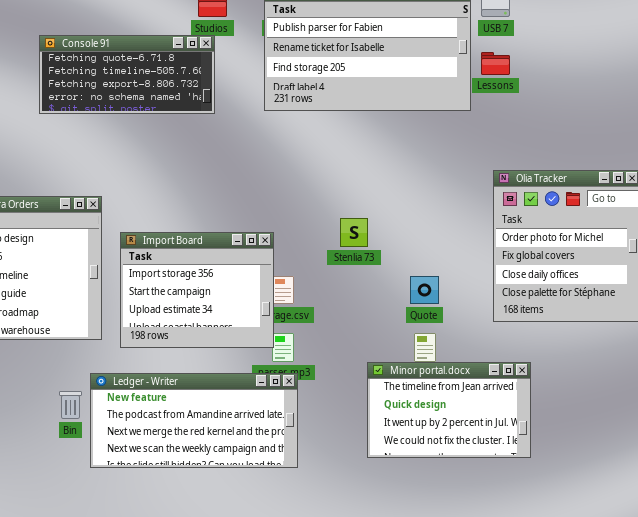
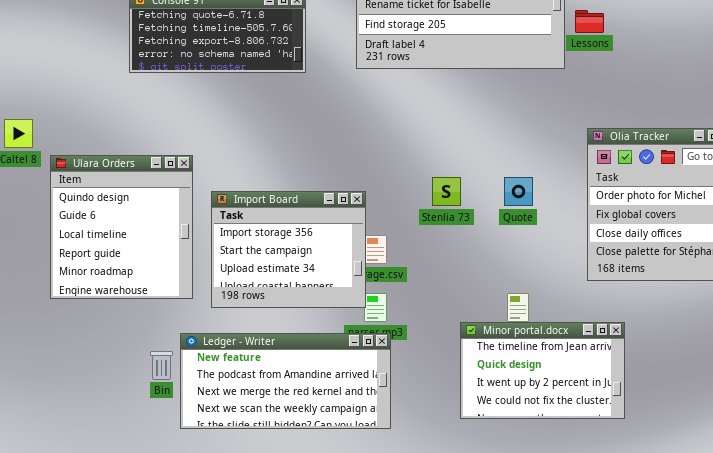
Quote: [410,276,439,304] -> [504,177,533,206], moved

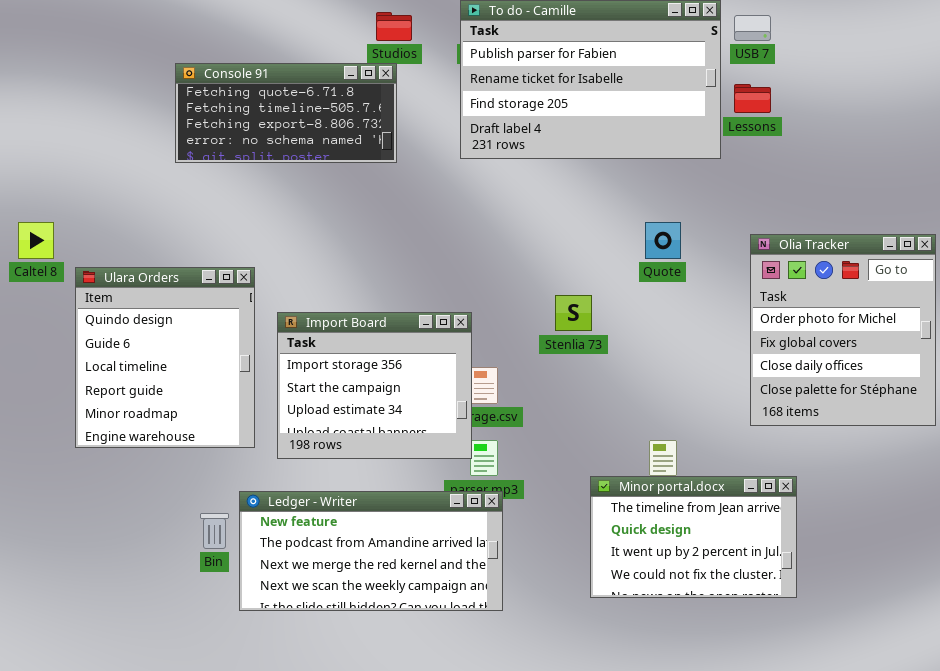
Quote: [504,177,533,206] -> [645,222,681,259], moved

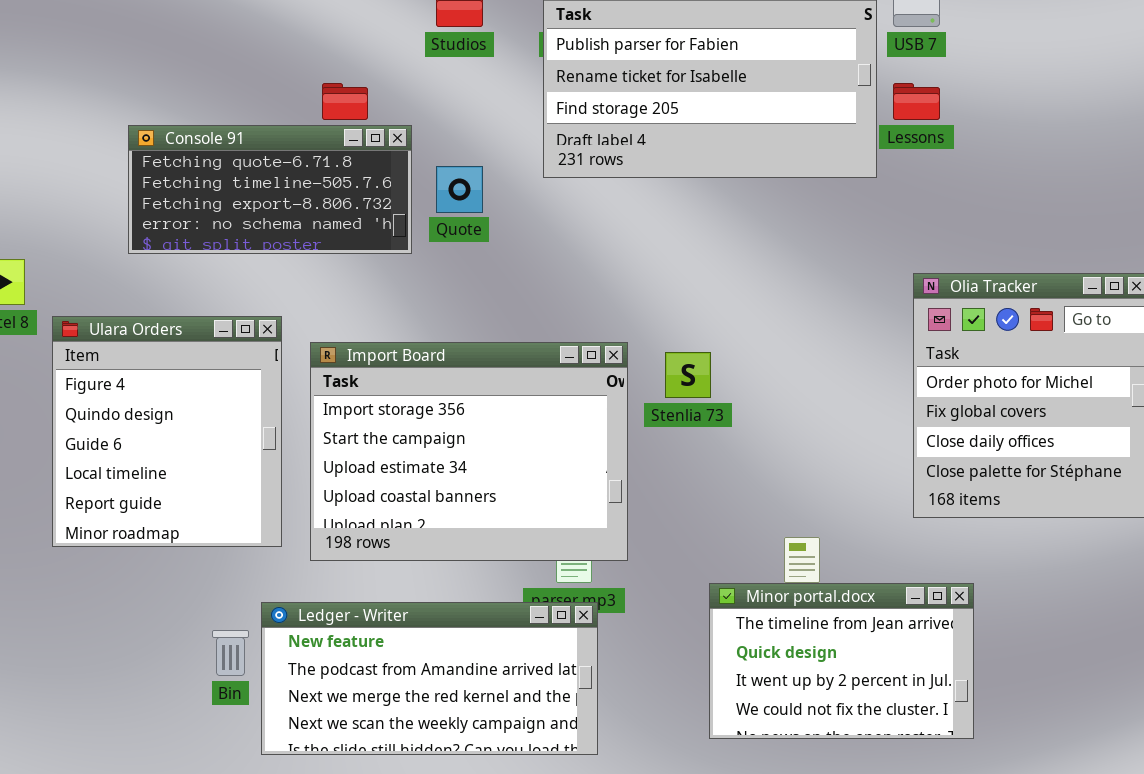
Console 91: [175,63,397,163] -> [128,125,412,254], moved
Quote: [645,222,681,259] -> [436,166,483,213], moved
Ulara Orders: [75,267,255,448] -> [52,316,282,547], scrolled up 1 row
Import Board: [277,312,472,459] -> [310,342,628,561], resized

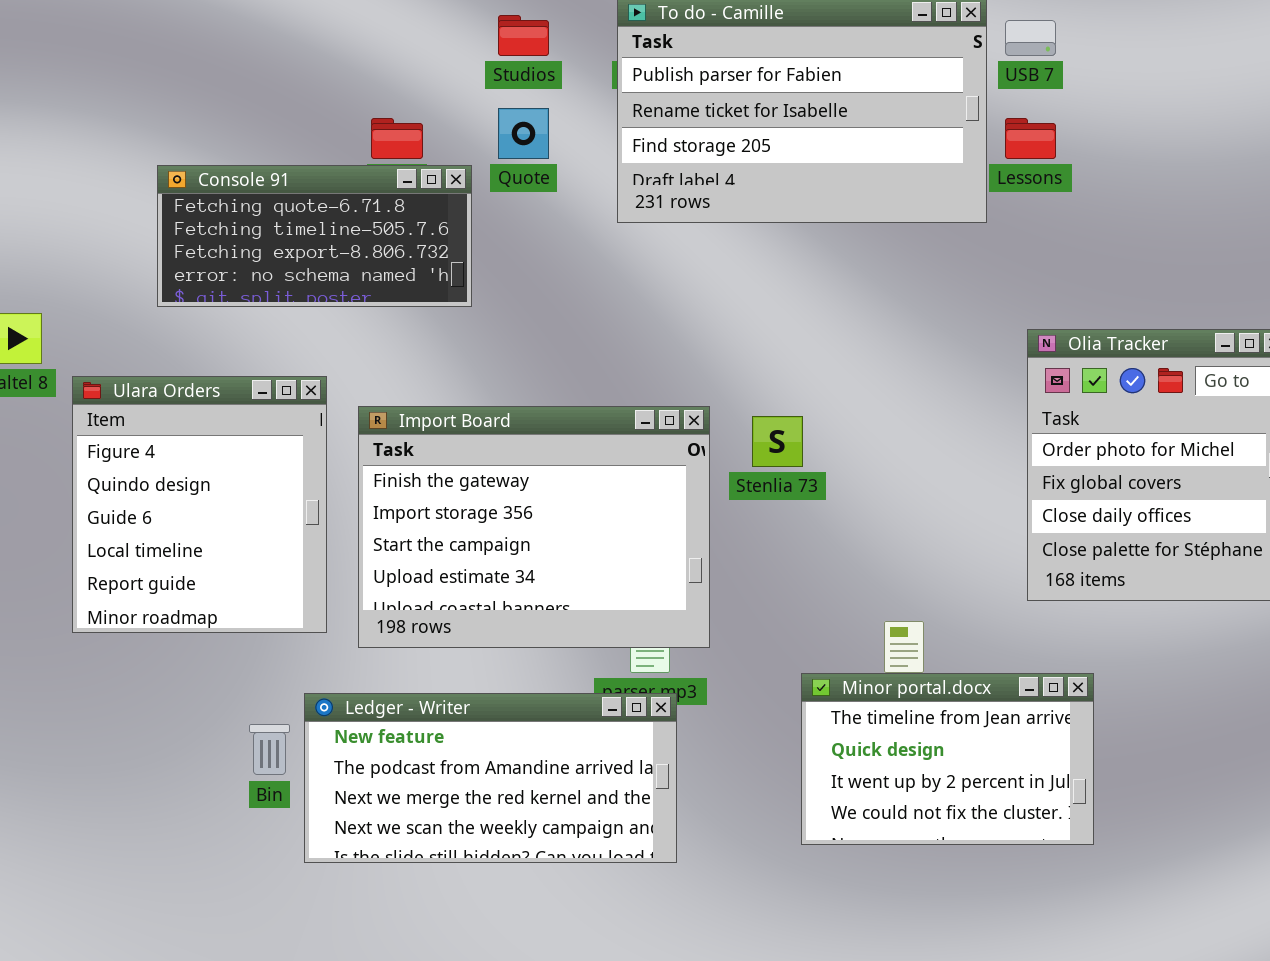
Quote: [436,166,483,213] -> [498,108,549,159], moved
Import Board: [310,342,628,561] -> [358,406,710,648], scrolled up 1 row

